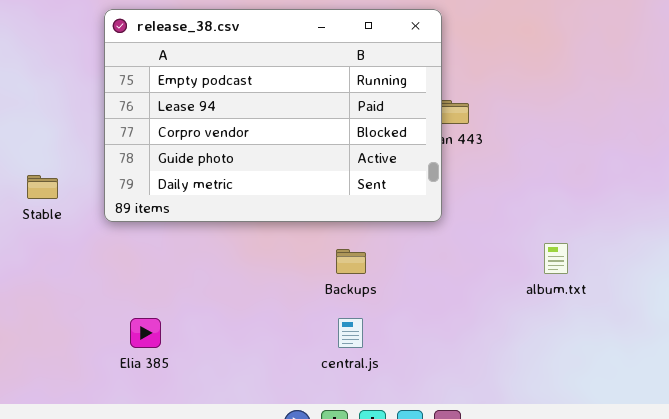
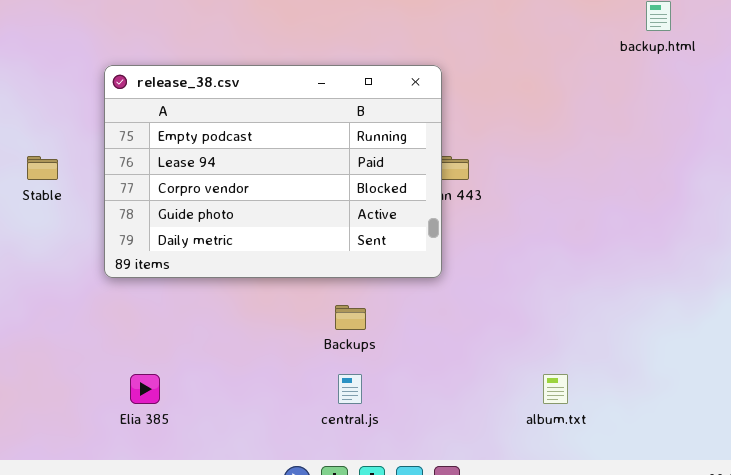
Stable: [27,175,58,199] -> [27,156,58,180], moved
album.txt: [544,243,568,274] -> [543,374,568,404], moved

